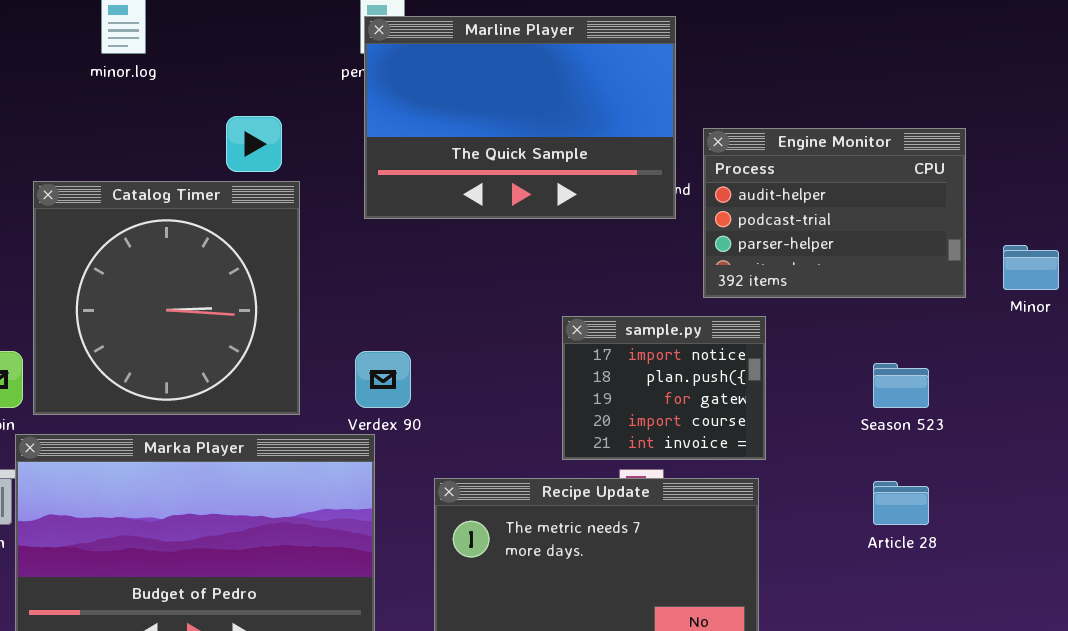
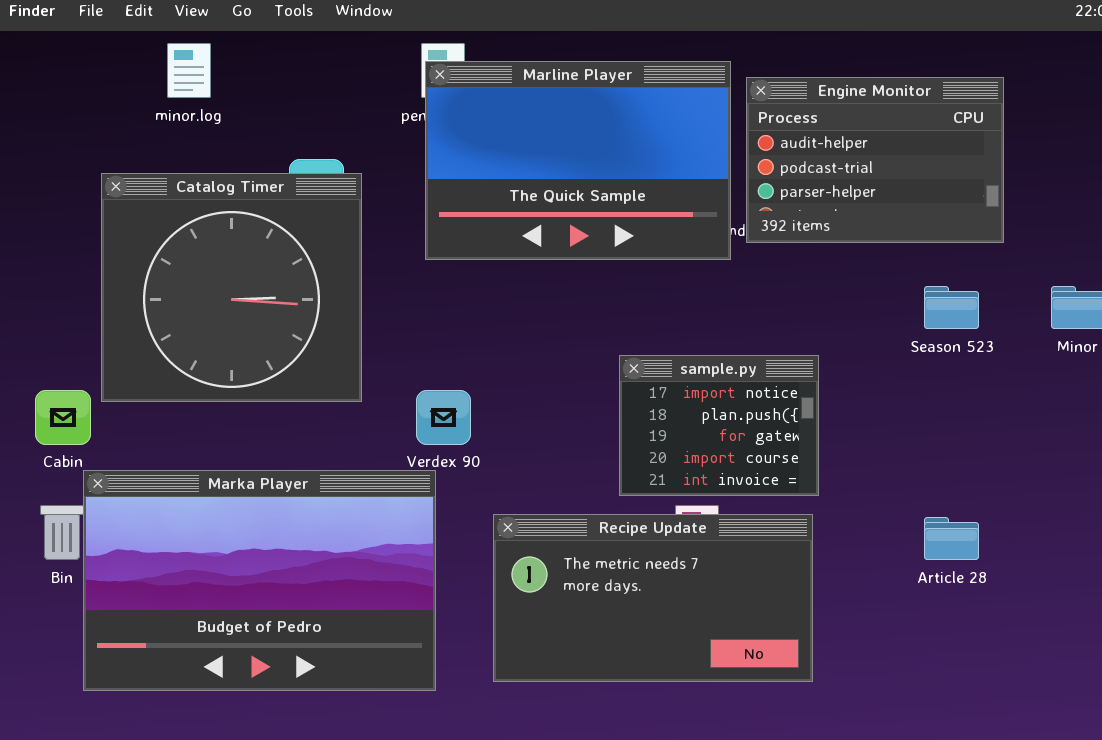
Engine Monitor: [703,128,966,298] -> [746,77,1004,243], moved
Catalog Timer: [33,181,300,415] -> [101,173,362,402], moved
Season 523: [873,363,929,408] -> [924,286,979,329], moved

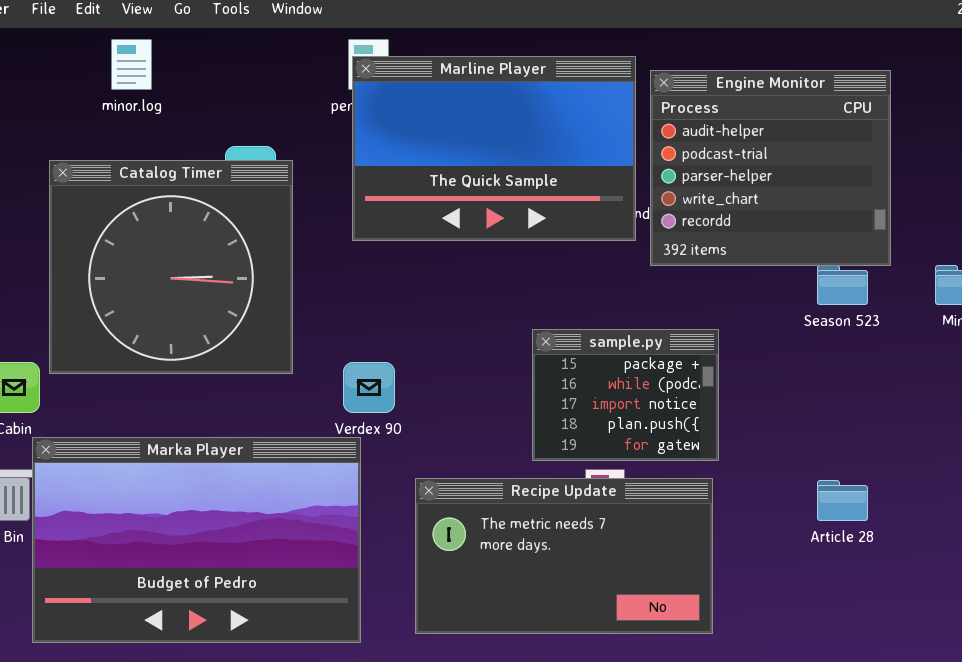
Engine Monitor: [746,77,1004,243] -> [650,70,891,266], resized
sample.py: [619,355,819,496] -> [532,329,719,461], scrolled up 2 rows

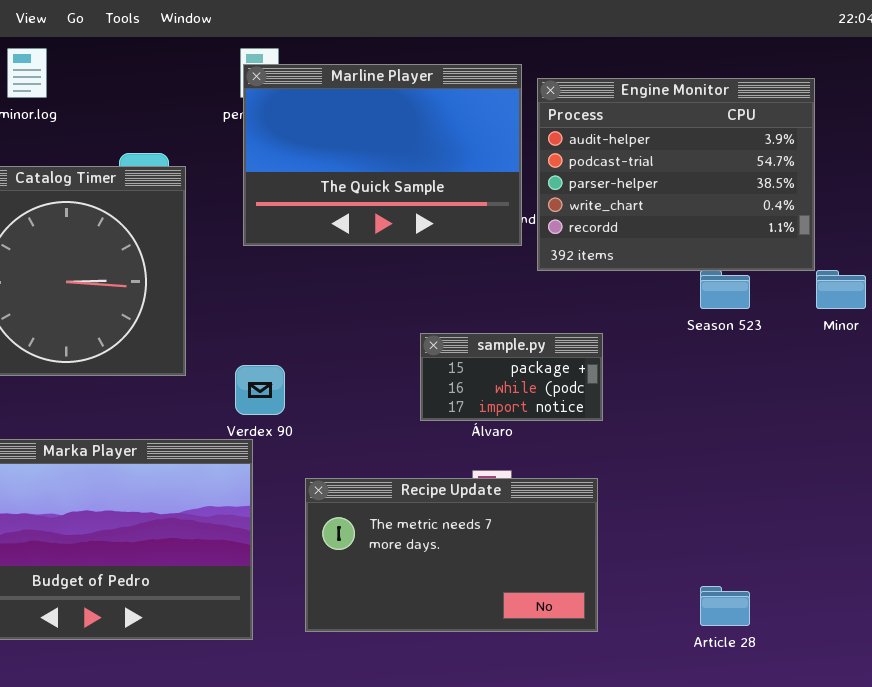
Engine Monitor: [650,70,891,266] -> [537,78,815,271], resized
sample.py: [532,329,719,461] -> [420,333,603,421], resized
Article 28: [817,480,868,521] -> [700,586,750,626], moved

